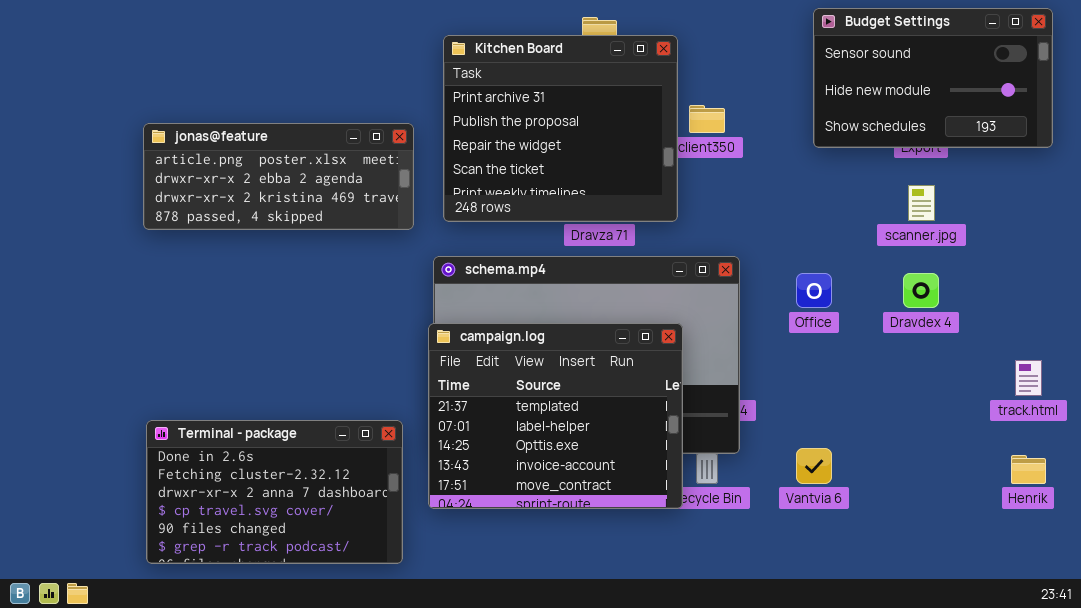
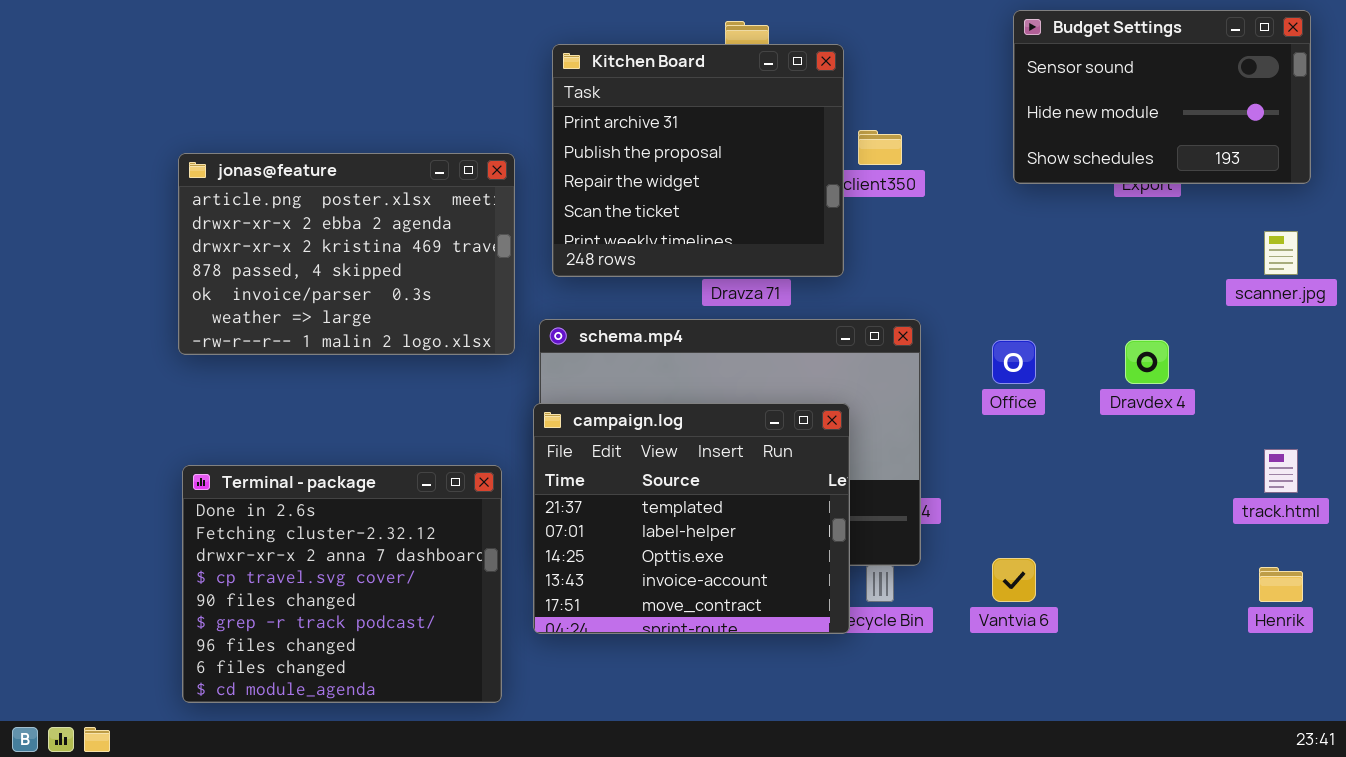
jonas@feature: [143,123,414,230] -> [178,153,515,355], resized
scanner.jpg: [908,185,935,221] -> [1264,231,1298,275], moved
Terminal - package: [146,420,403,564] -> [182,465,502,703], resized

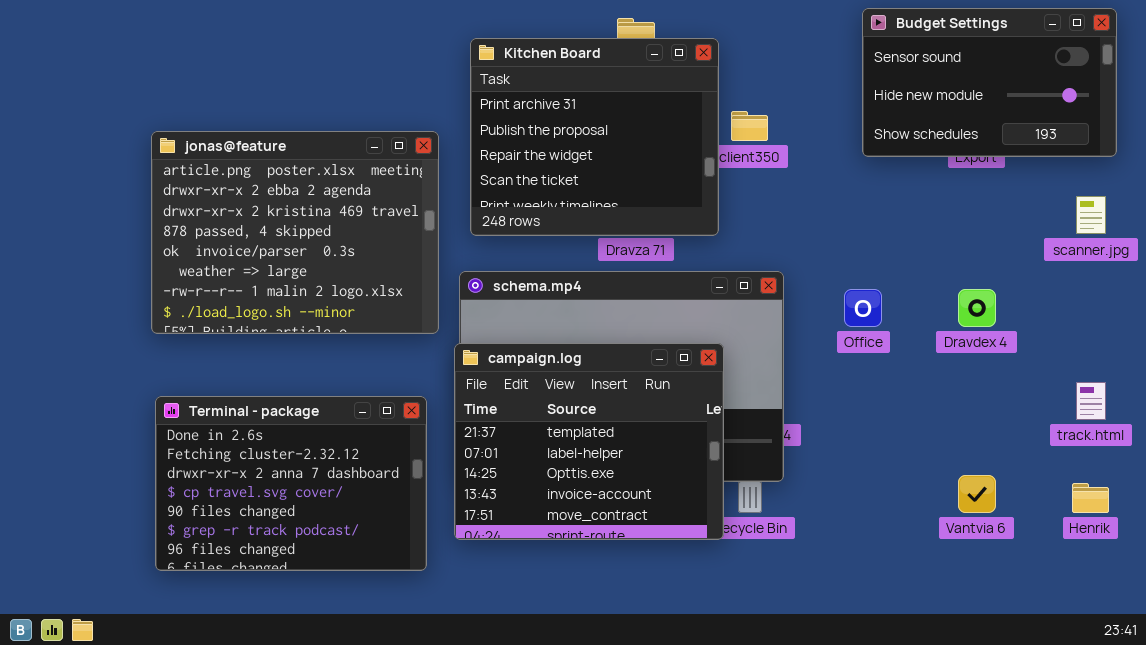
jonas@feature: [178,153,515,355] -> [151,131,439,334], resized
Terminal - package: [182,465,502,703] -> [155,396,427,571], resized
Vantvia 6: [992,558,1036,602] -> [958,475,996,513], moved

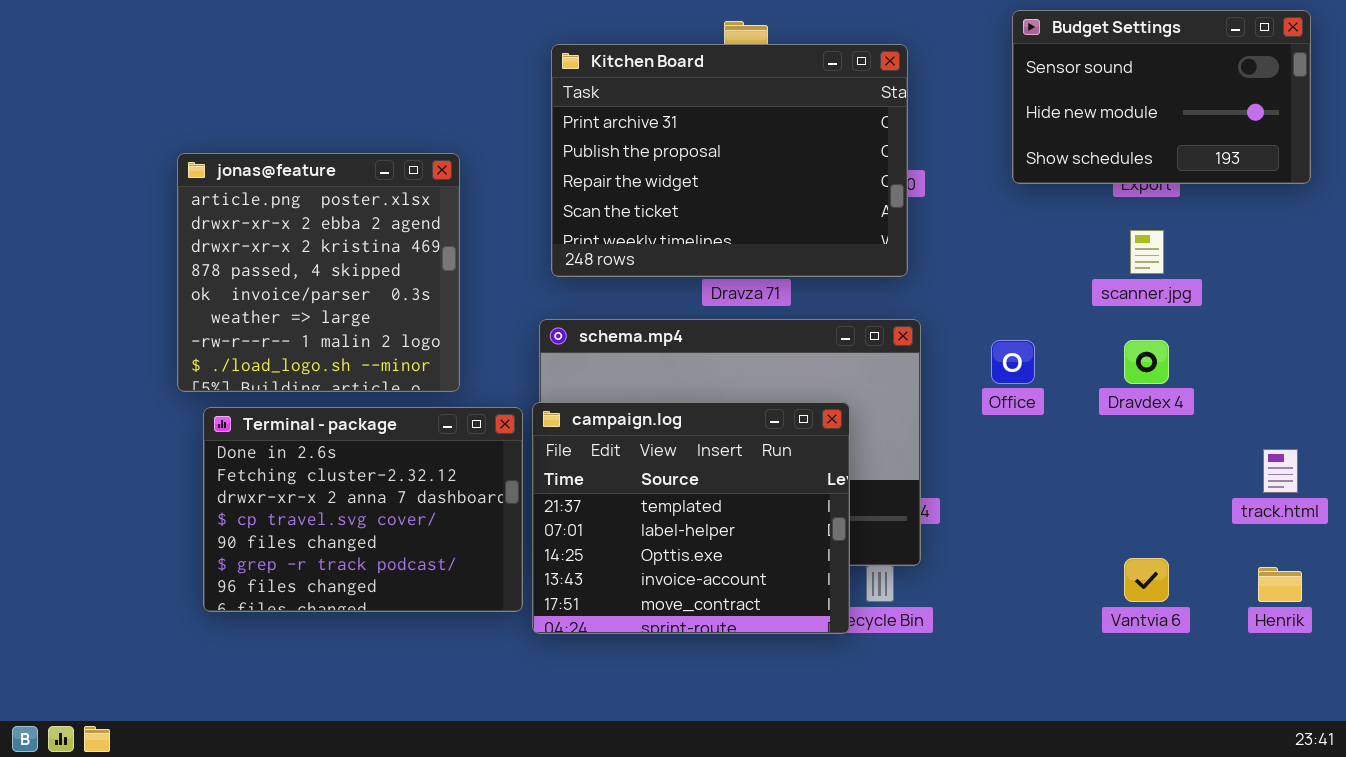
Kitchen Board: [470,38,719,236] -> [551,44,908,277], resized
jonas@feature: [151,131,439,334] -> [177,153,460,392], resized
scanner.jpg: [1076,196,1106,234] -> [1130,230,1164,274], moved
Terminal - package: [155,396,427,571] -> [203,407,523,612], moved

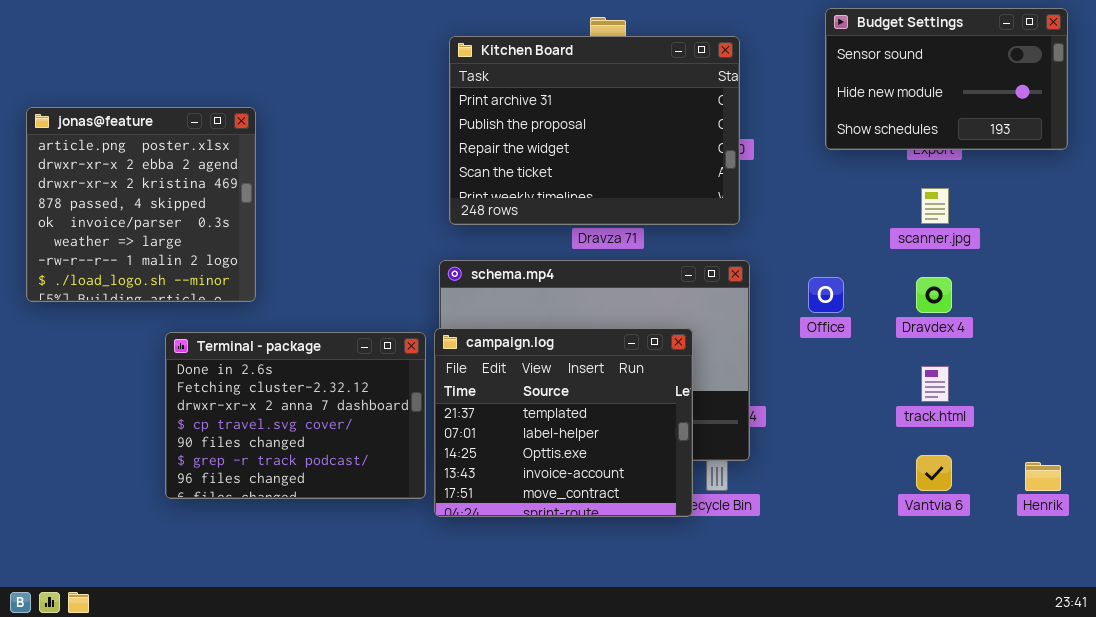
jonas@feature: [177,153,460,392] -> [26,107,256,302], moved
track.html: [1263,449,1298,493] -> [921,366,949,402], moved

